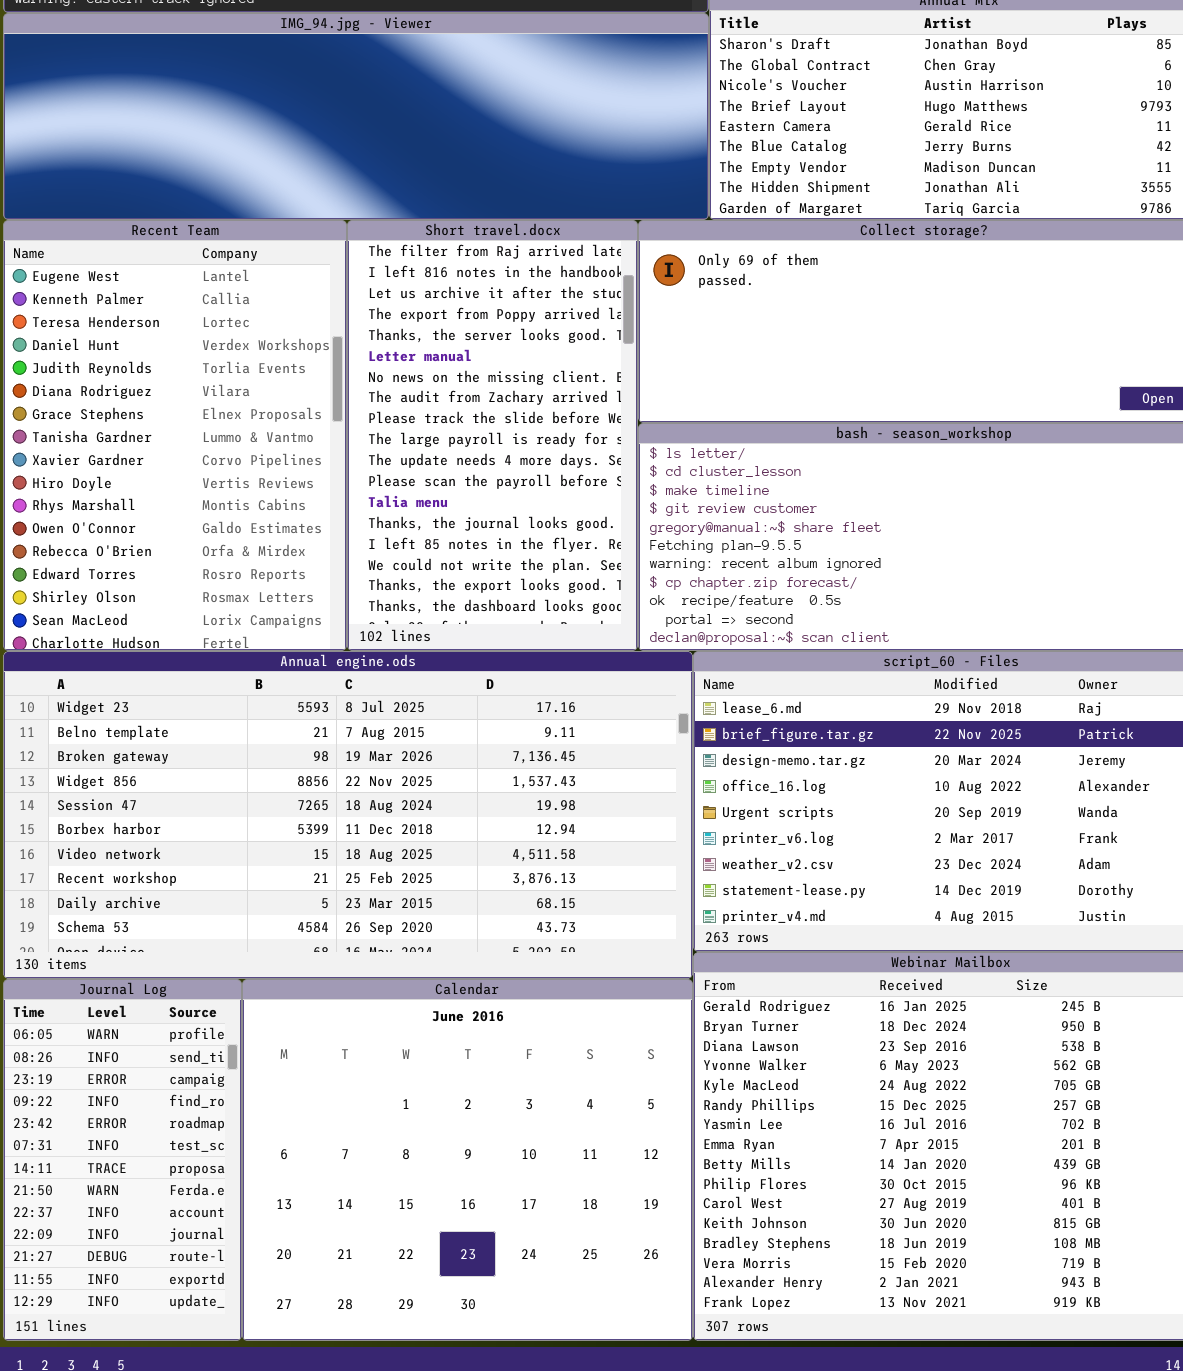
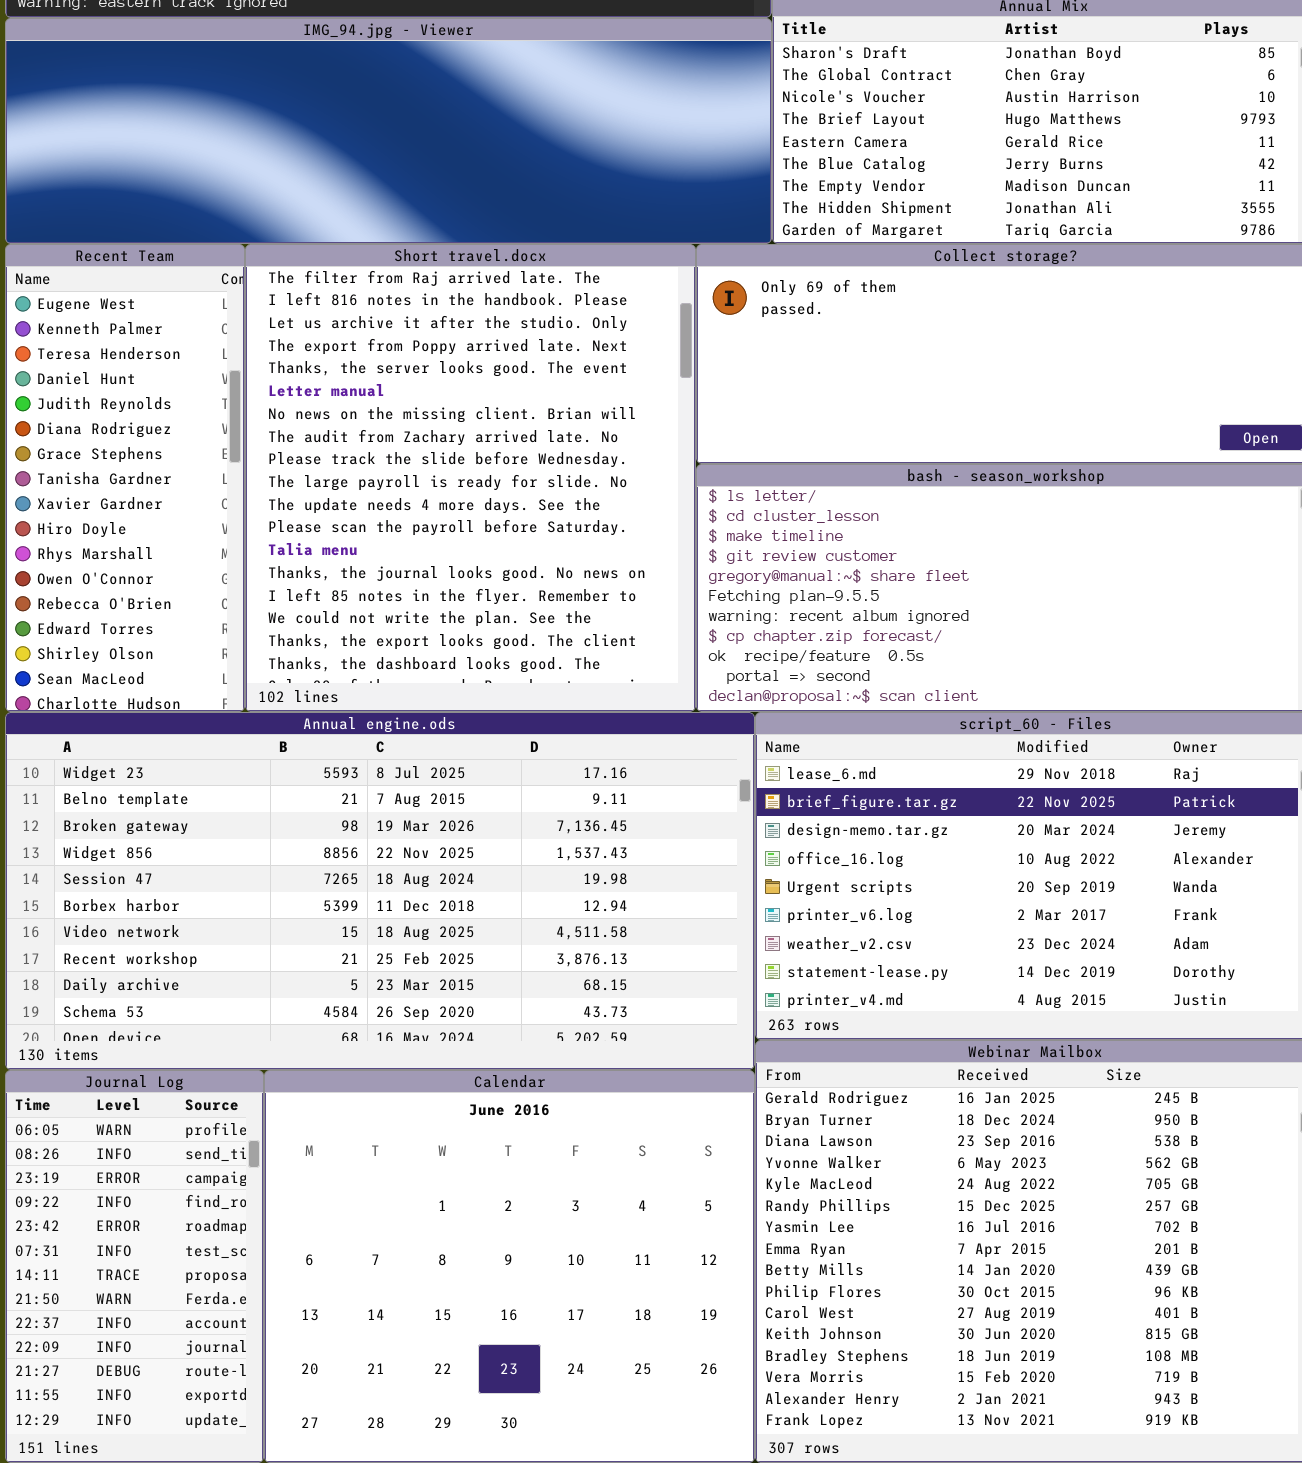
Recent Team: [3,220,347,651] -> [5,244,245,712], resized
Short travel.docx: [347,220,638,651] -> [245,244,696,712], resized

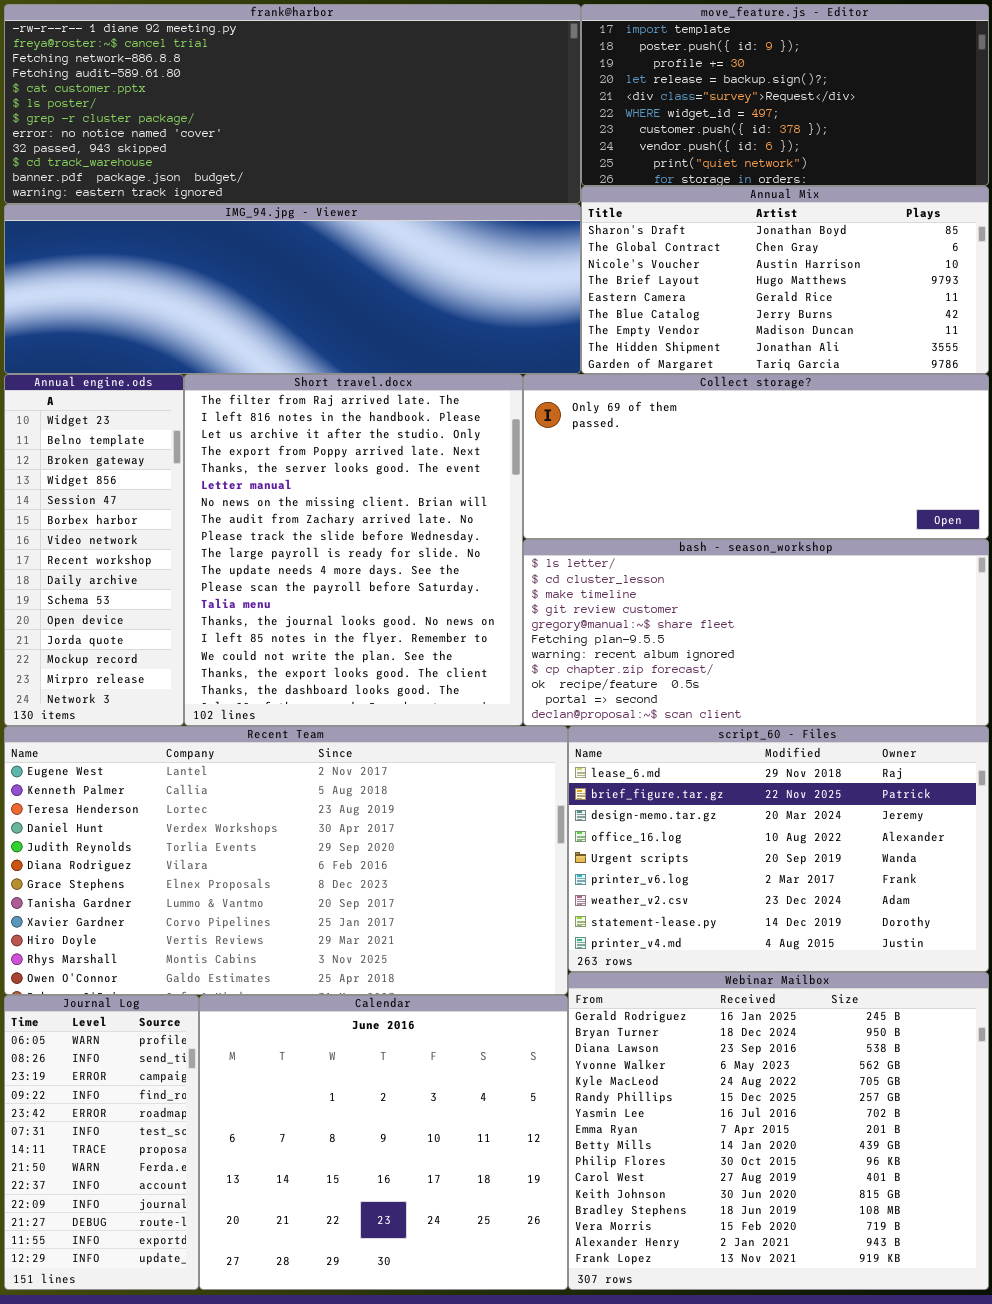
Recent Team: [5,244,245,712] -> [4,726,568,995], moved, resized
Annual engine.ods: [5,712,755,1070] -> [4,374,184,726], moved, resized

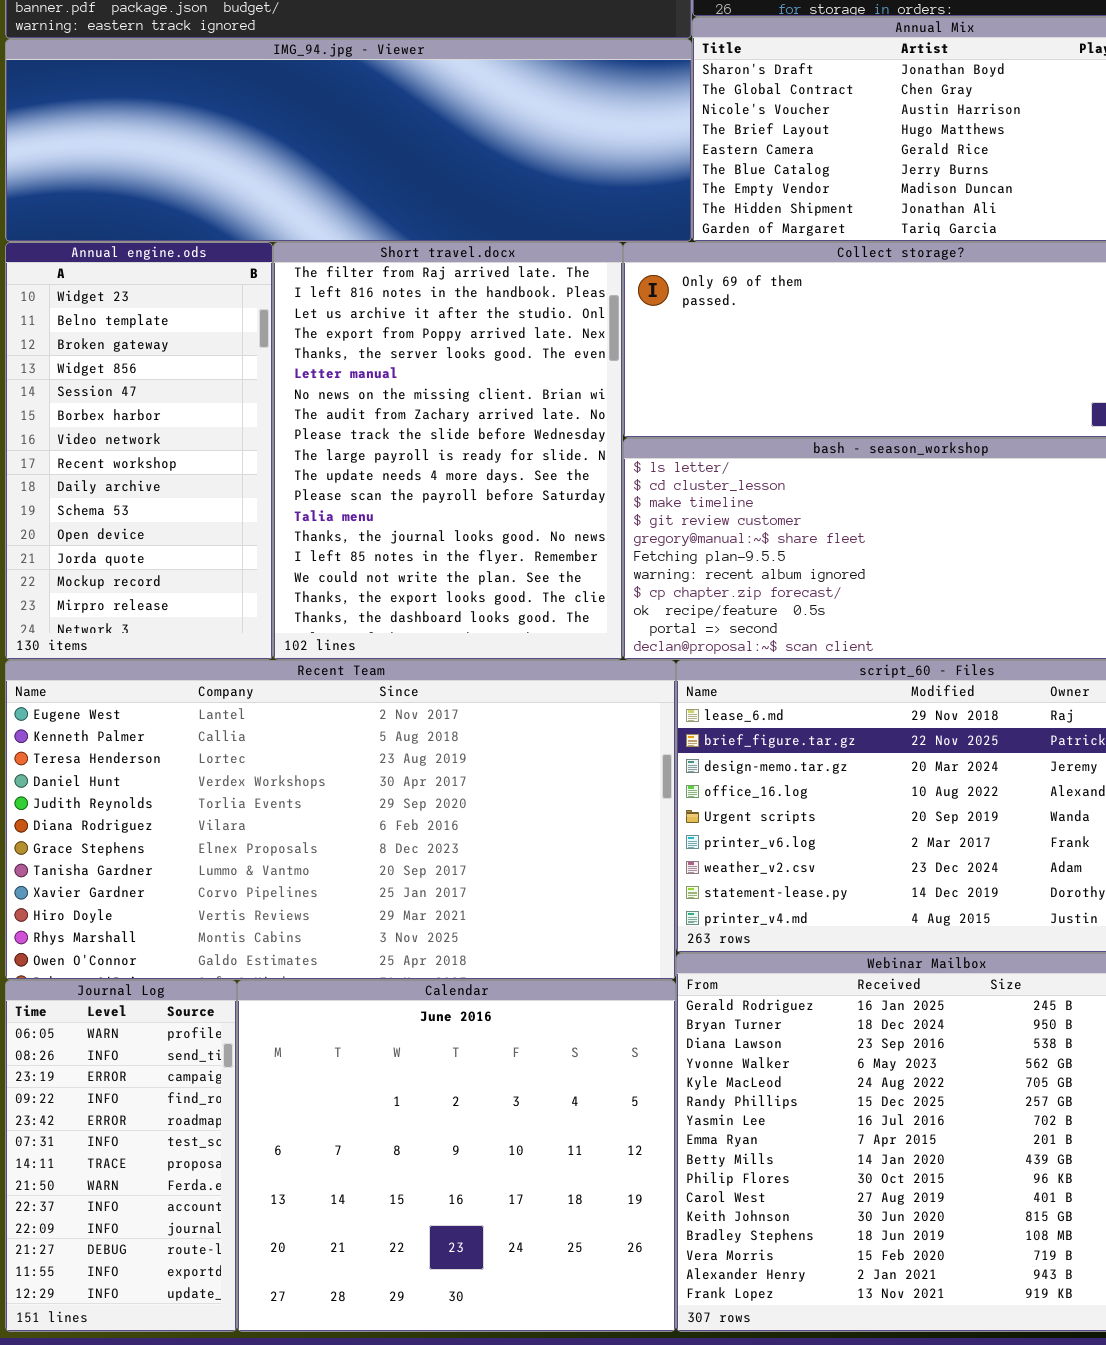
Annual engine.ods: [4,374,184,726] -> [5,242,273,660], resized
Short travel.docx: [184,374,523,726] -> [273,242,623,660], resized

